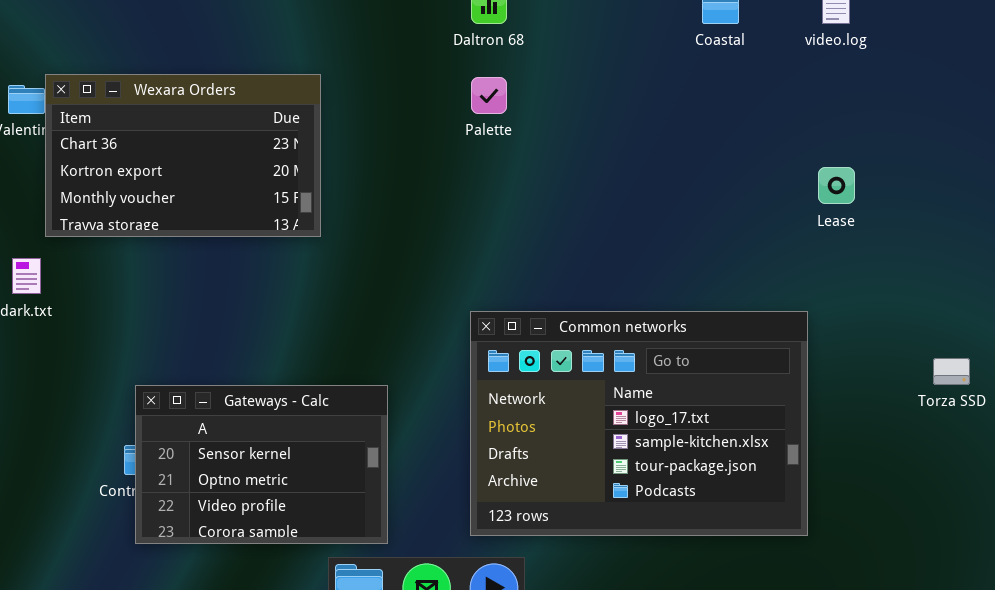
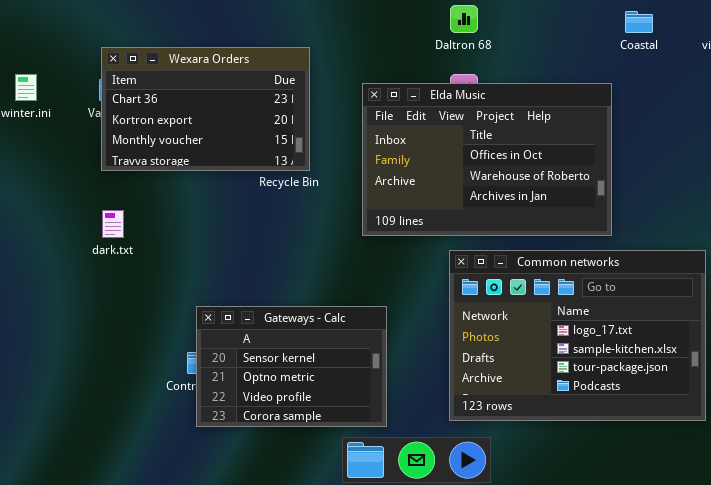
Wexara Orders: [45,74,321,237] -> [101,47,310,171], moved
Elda Music: none -> [362,83,612,236], opened

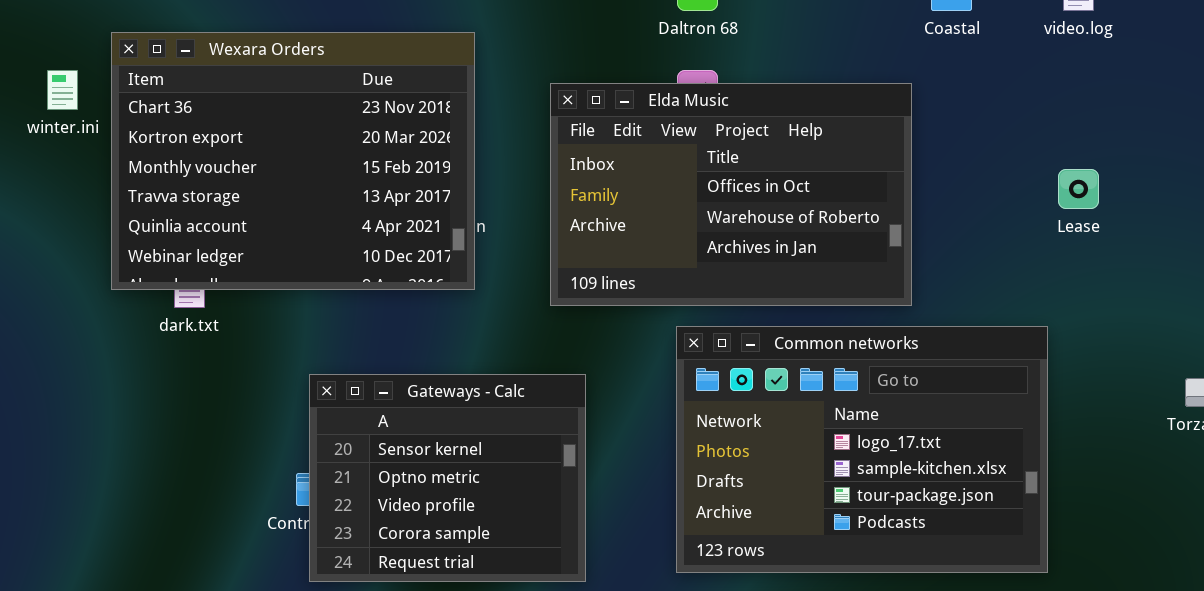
Wexara Orders: [101,47,310,171] -> [111,32,475,290], resized
Gateways - Calc: [196,306,387,427] -> [309,374,586,582], resized

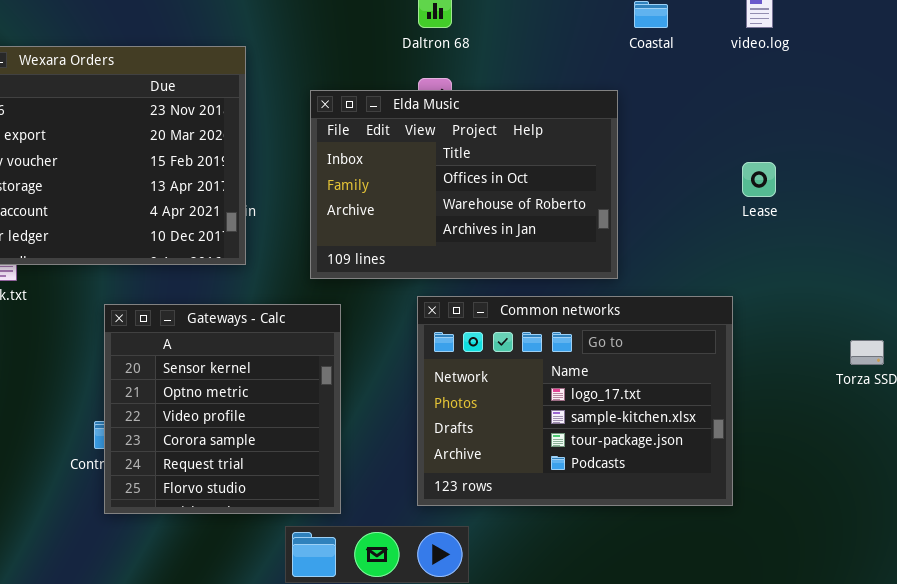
Gateways - Calc: [309,374,586,582] -> [104,304,341,514], resized

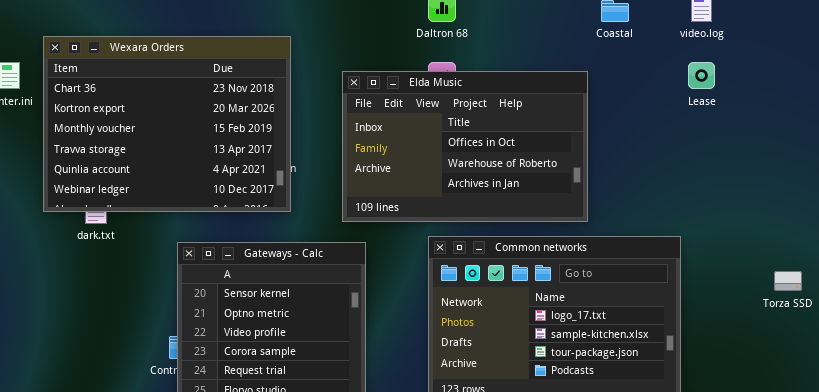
Lease: [742,162,776,197] -> [688,62,715,89], moved

